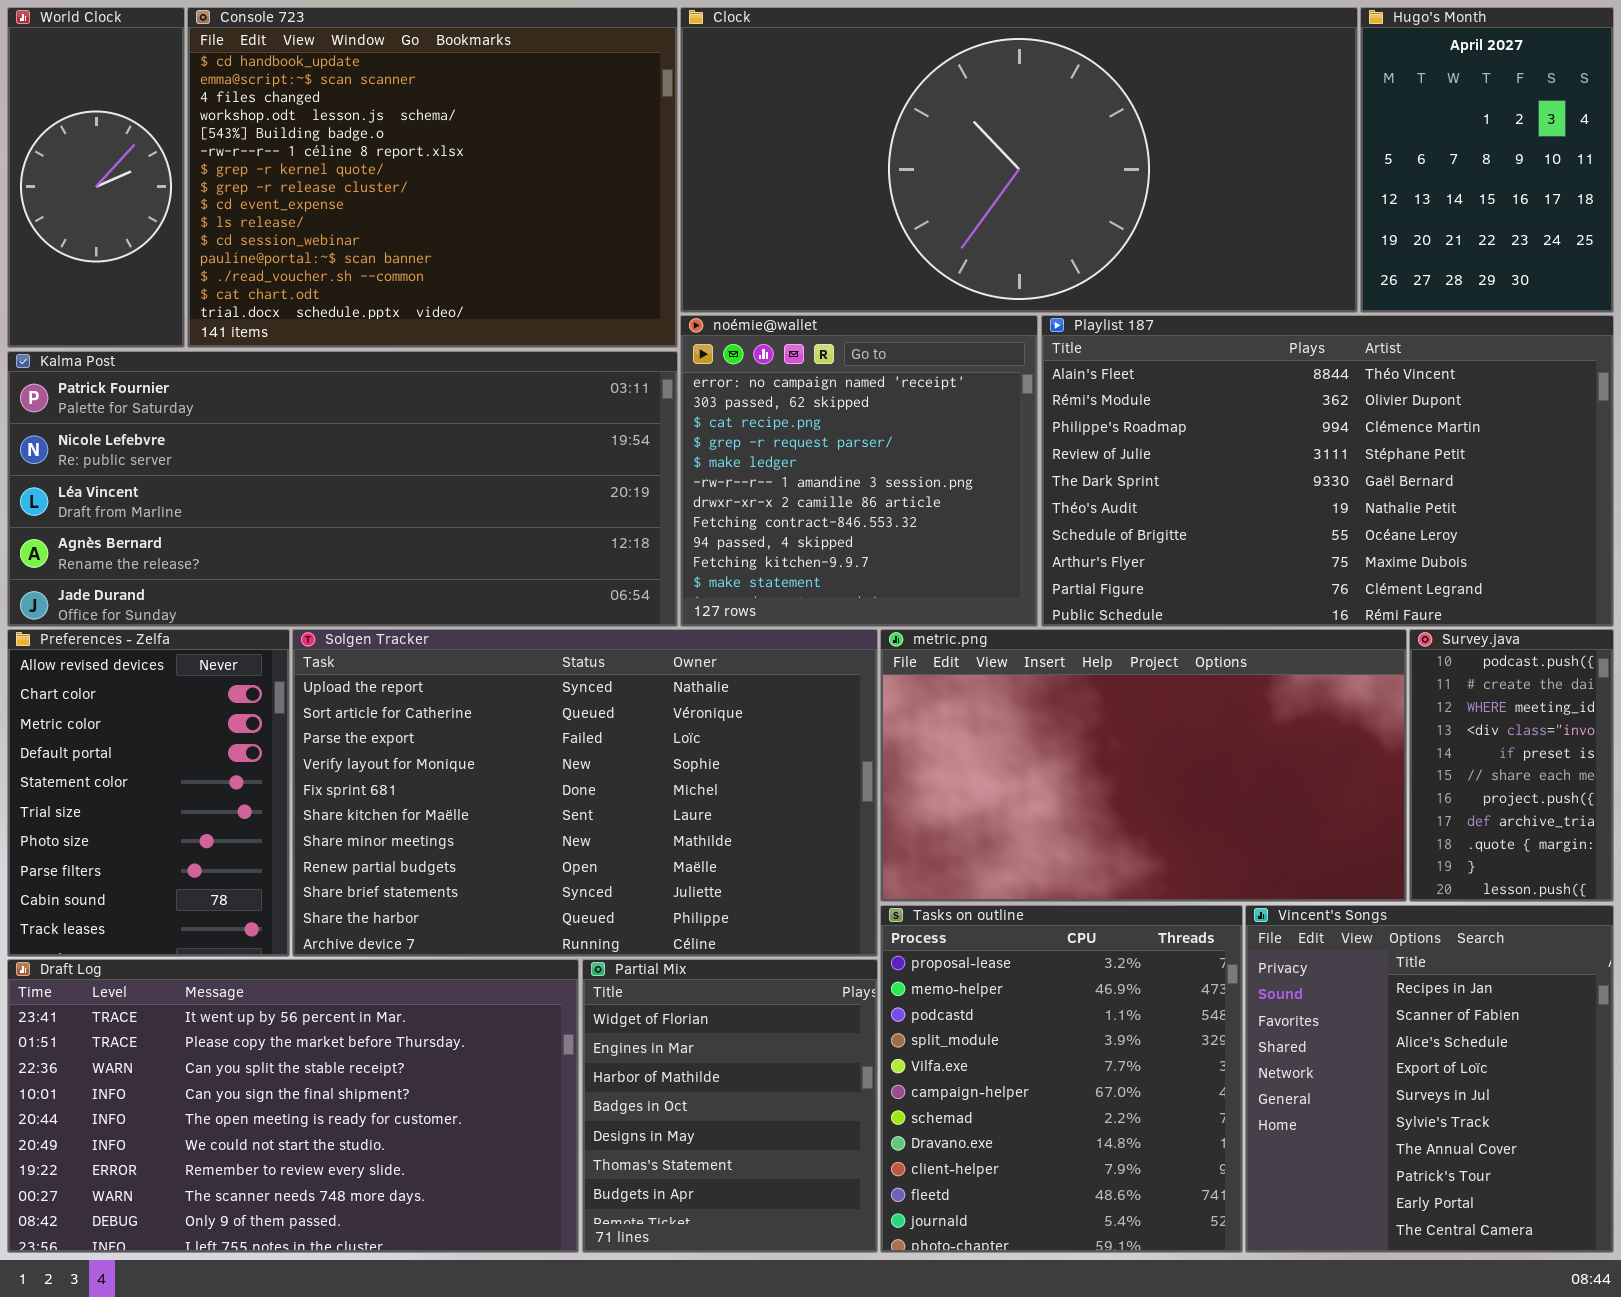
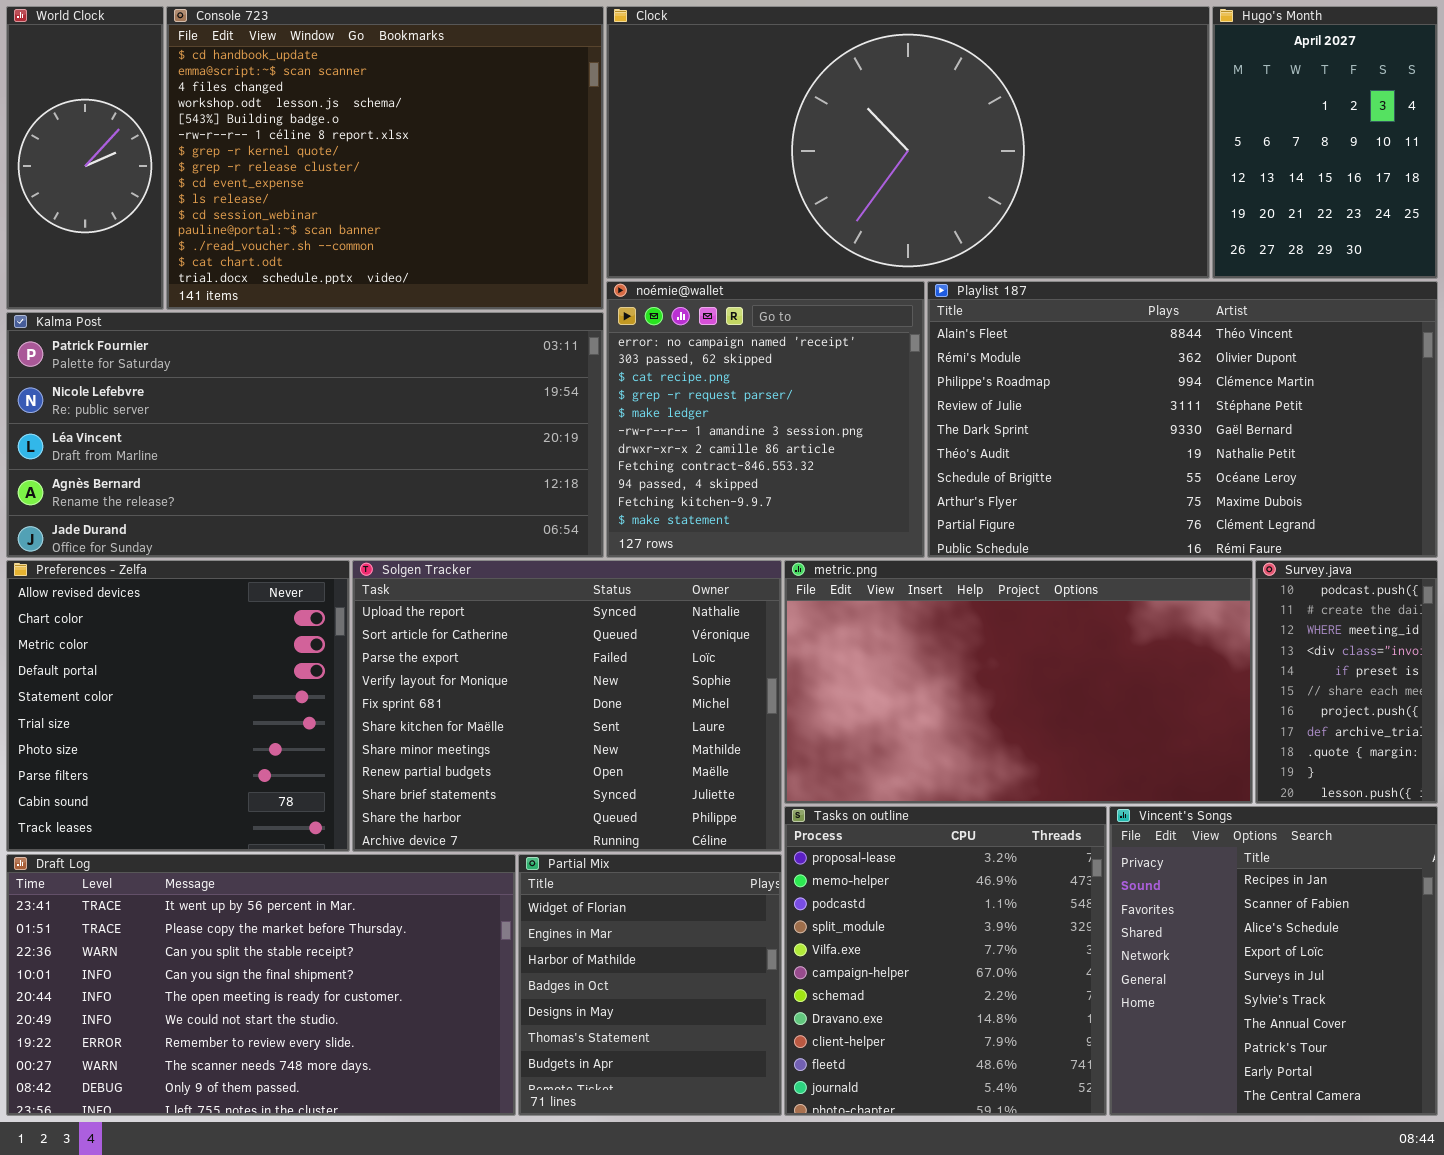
Preferences - Zelfa: [7,629,290,957] -> [6,560,350,852], resized
Solgen Tracker: [292,629,878,957] -> [352,560,782,852], resized

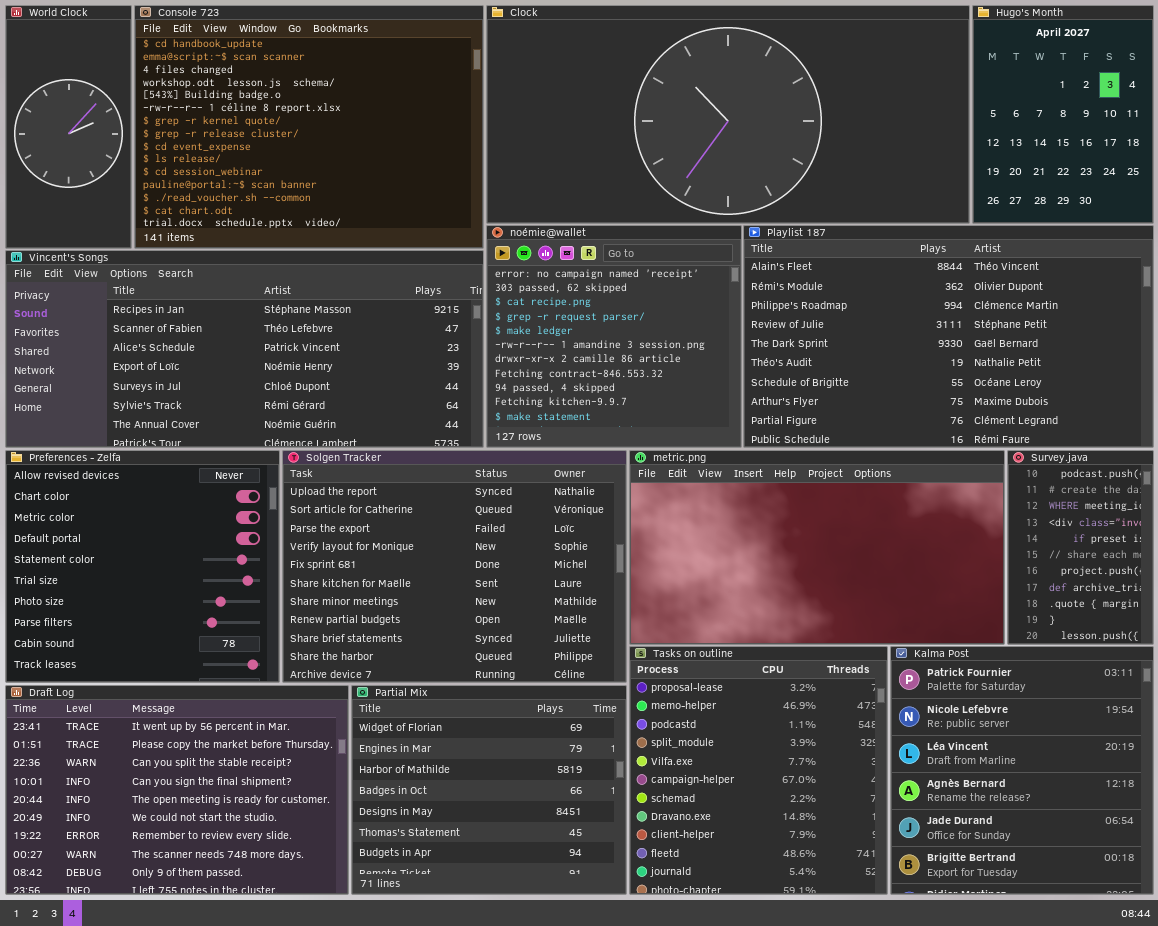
Kalma Post: [6,312,604,558] -> [890,646,1154,895], moved, resized
Vincent's Songs: [1109,806,1438,1116] -> [5,250,484,448], moved, resized
Draft Log: [6,854,516,1116] -> [5,685,349,895], resized
Partial Mix: [518,854,782,1116] -> [351,685,627,895], resized

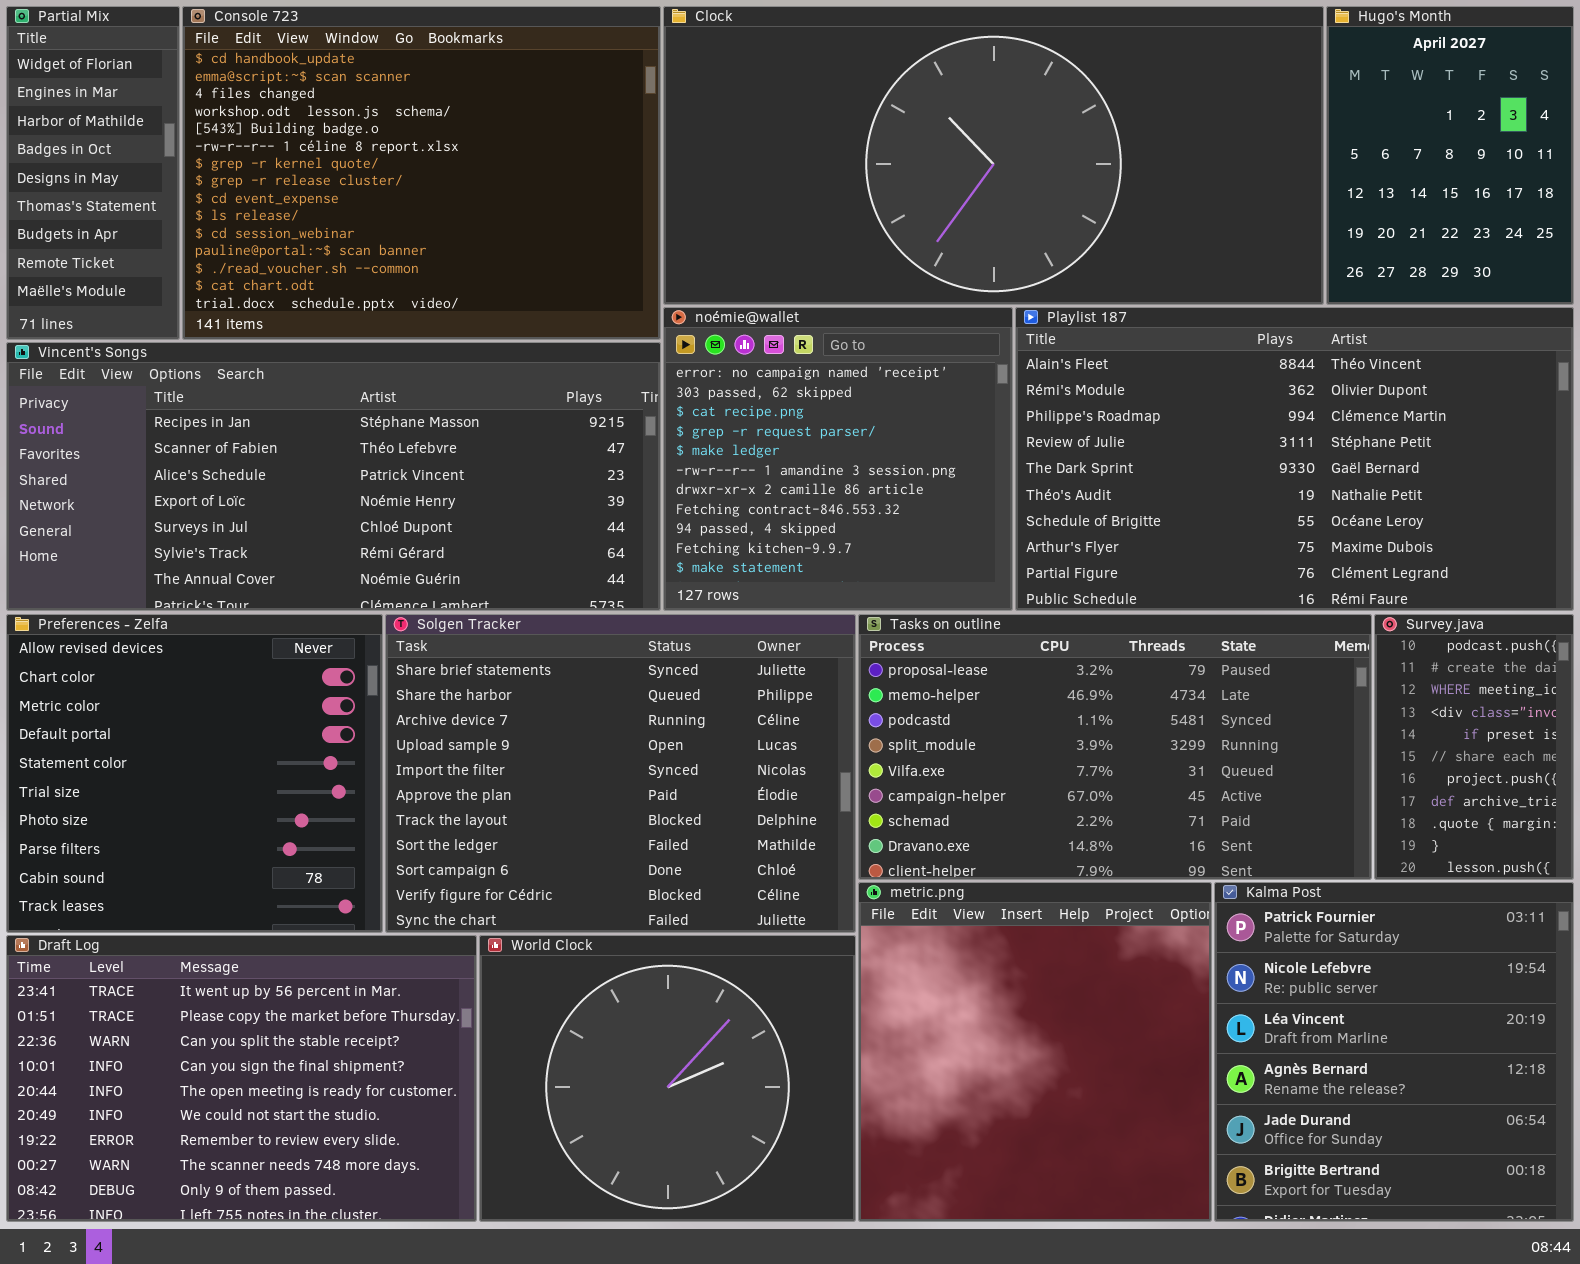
World Clock: [5,5,132,249] -> [479,935,856,1222], moved, resized
Solgen Tracker: [282,450,627,683] -> [385,614,856,933], scrolled down 8 rows
metric.png: [629,450,1005,645] -> [858,882,1212,1222], moved, resized
Tasks on outline: [629,646,888,895] -> [858,614,1372,880], moved, resized
Partial Mix: [351,685,627,895] -> [6,6,180,340], moved, resized

